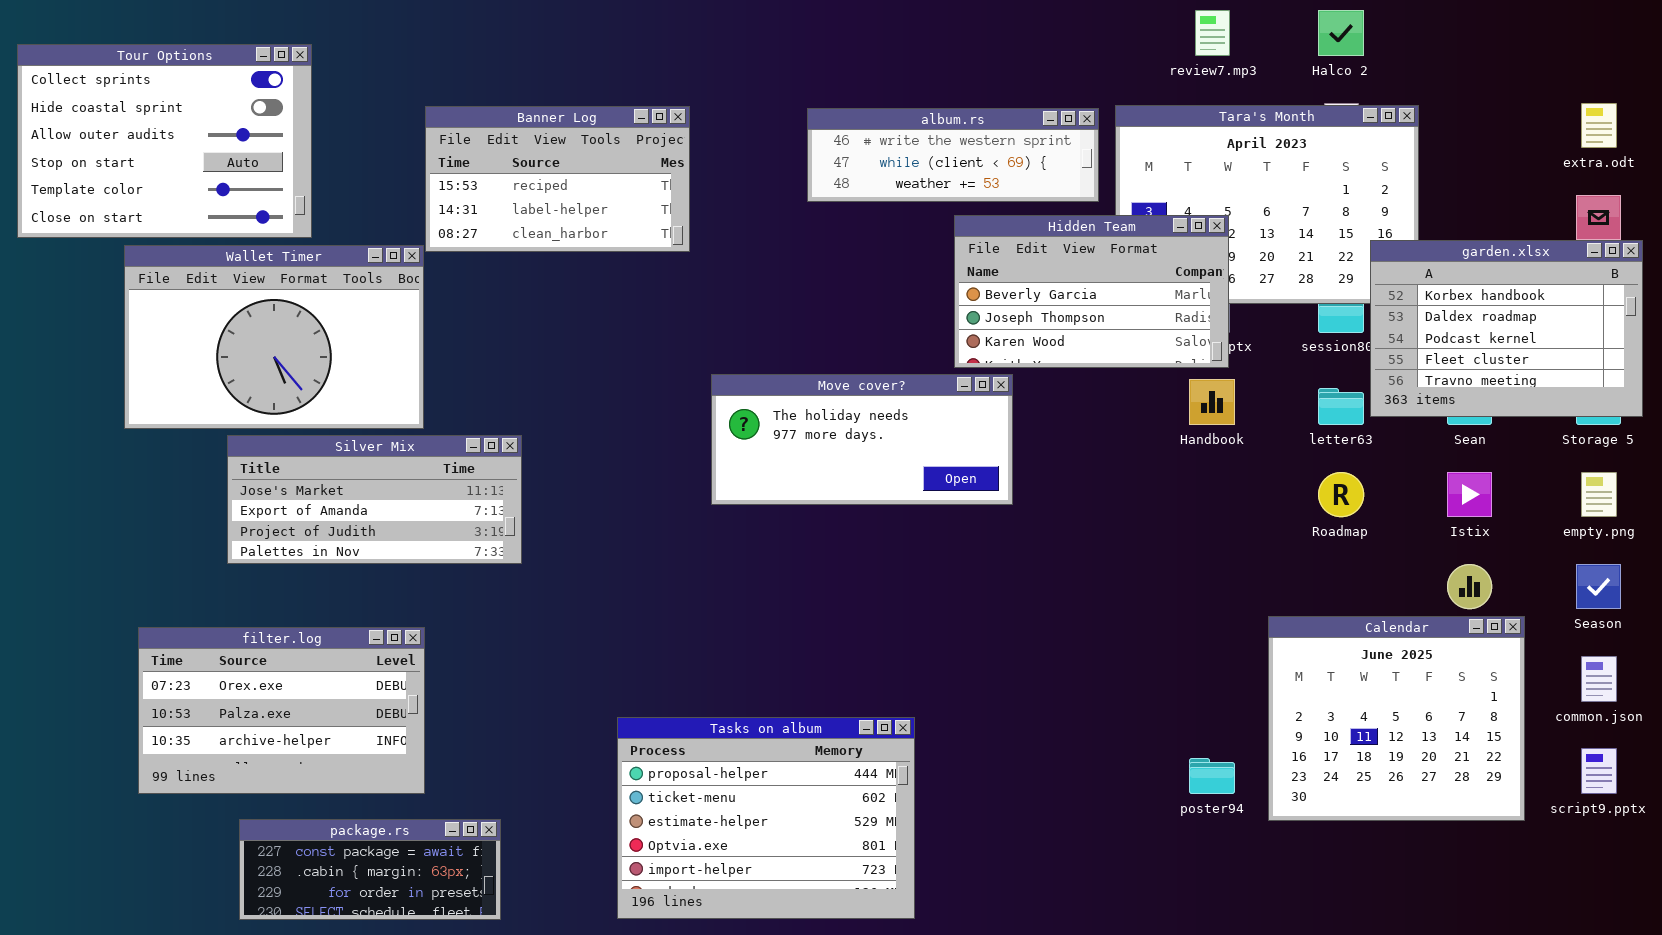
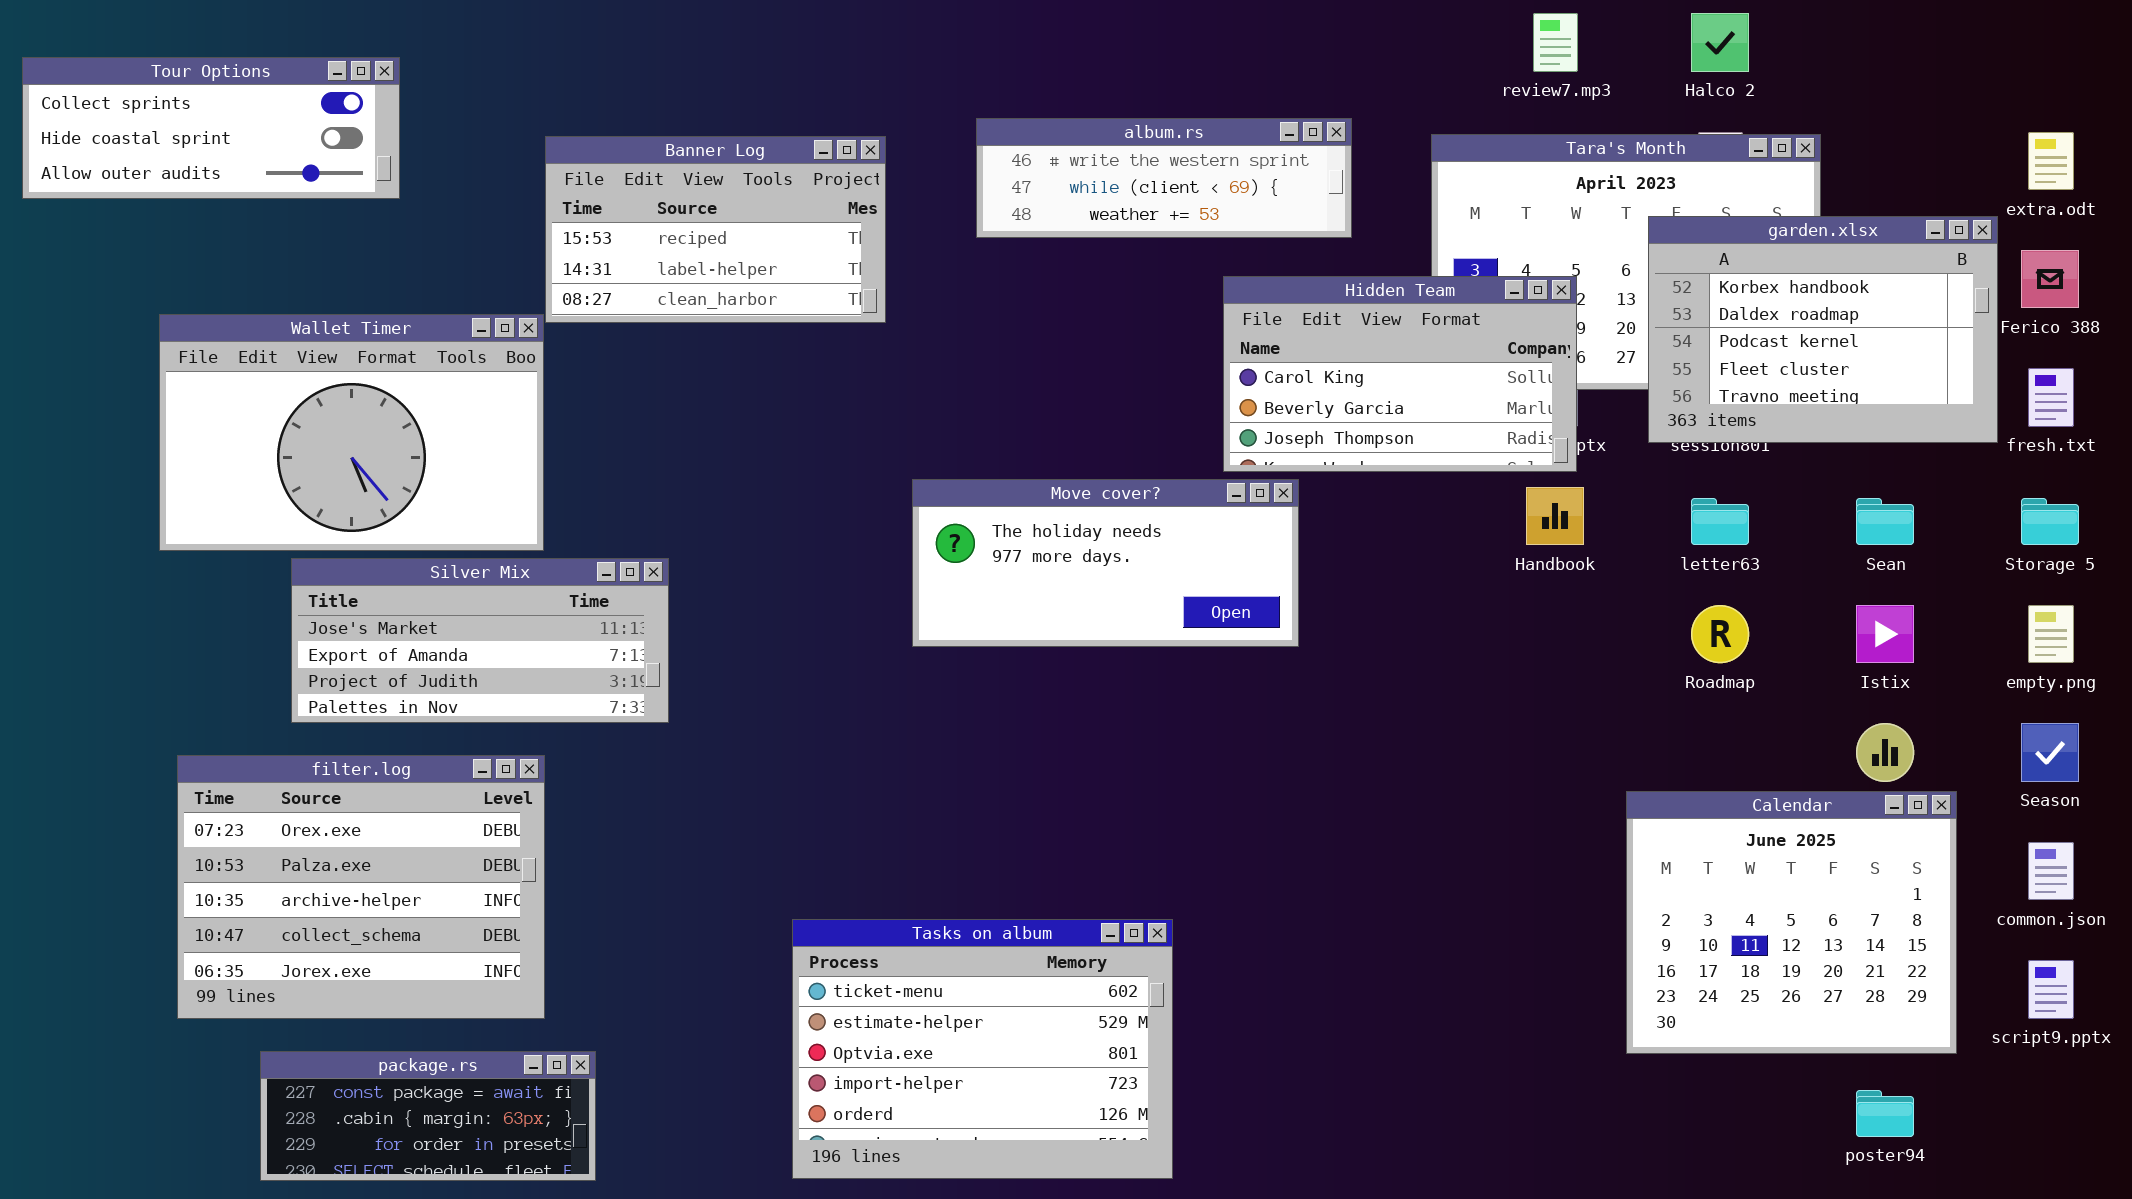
Tour Options: [17,44,312,238] -> [22,57,400,199], resized
album.rs: [807,108,1099,202] -> [976,118,1352,238], moved
Hidden Team: [954,215,1229,368] -> [1223,276,1577,472], scrolled up 1 row
garden.xlsx: [1370,240,1643,417] -> [1648,216,1998,443], moved
filter.log: [138,627,425,794] -> [177,755,545,1019], resized
Tasks on album: [617,717,915,919] -> [792,919,1173,1179], scrolled down 1 row
poster94: [1189,758,1235,794] -> [1856,1090,1914,1137], moved
package.rs: [239,819,501,920] -> [260,1051,596,1181], moved

